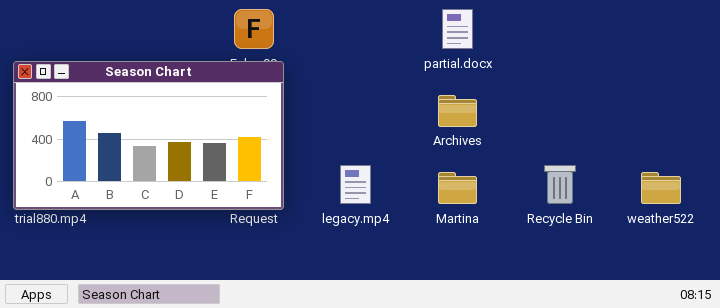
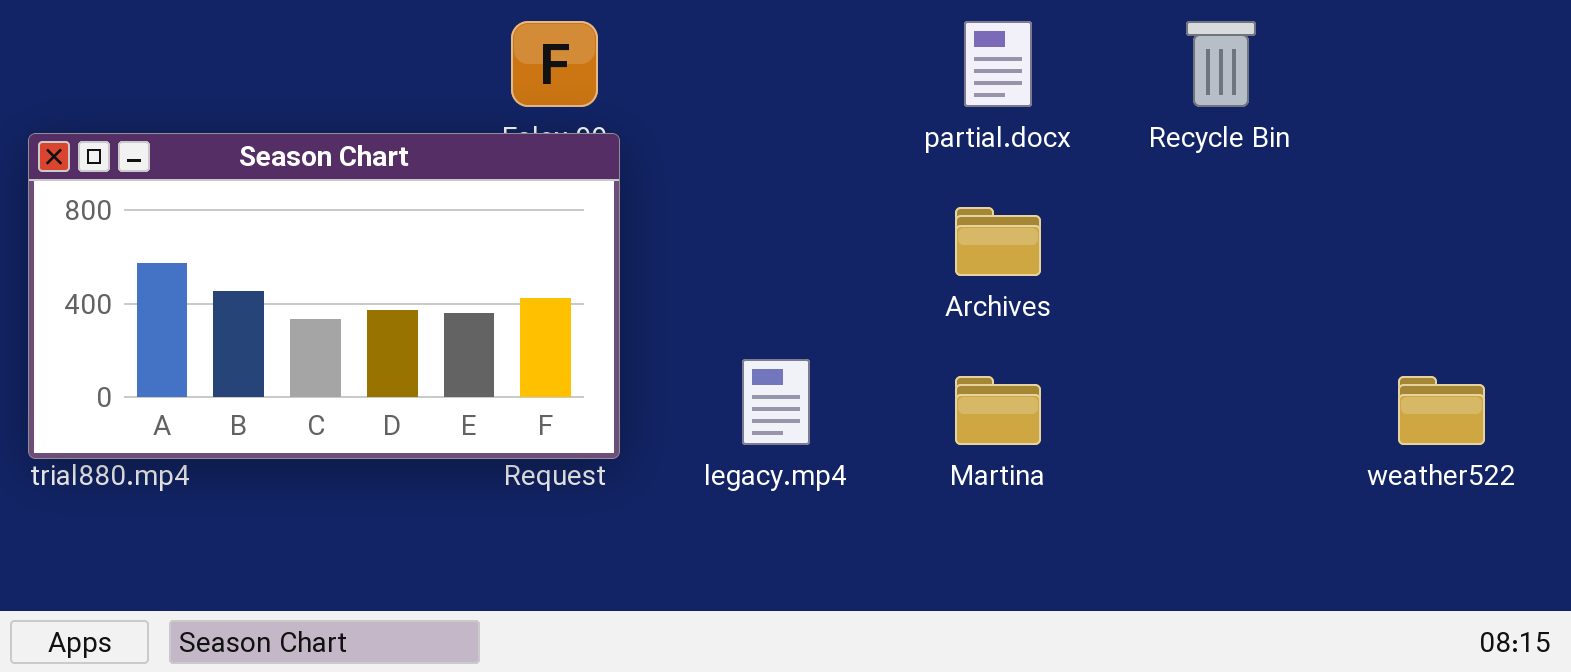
Recycle Bin: [544,165,576,204] -> [1186,21,1256,107], moved

